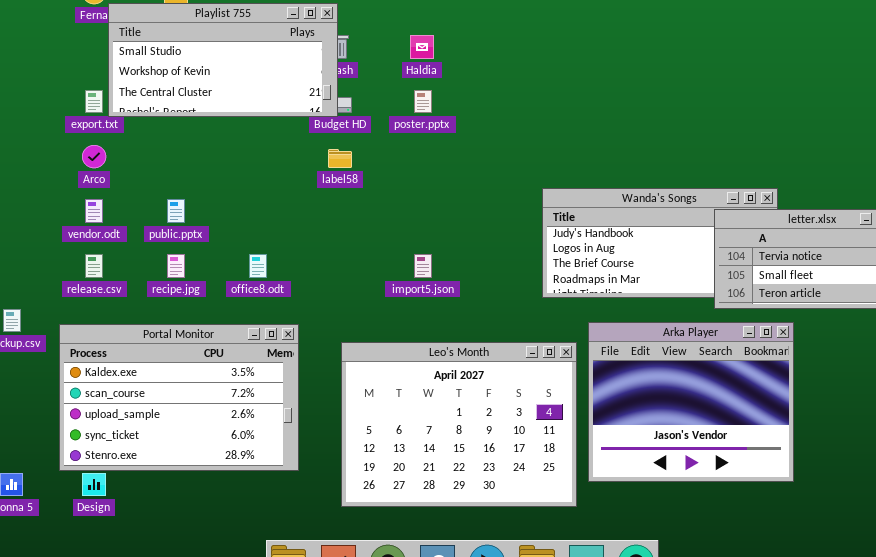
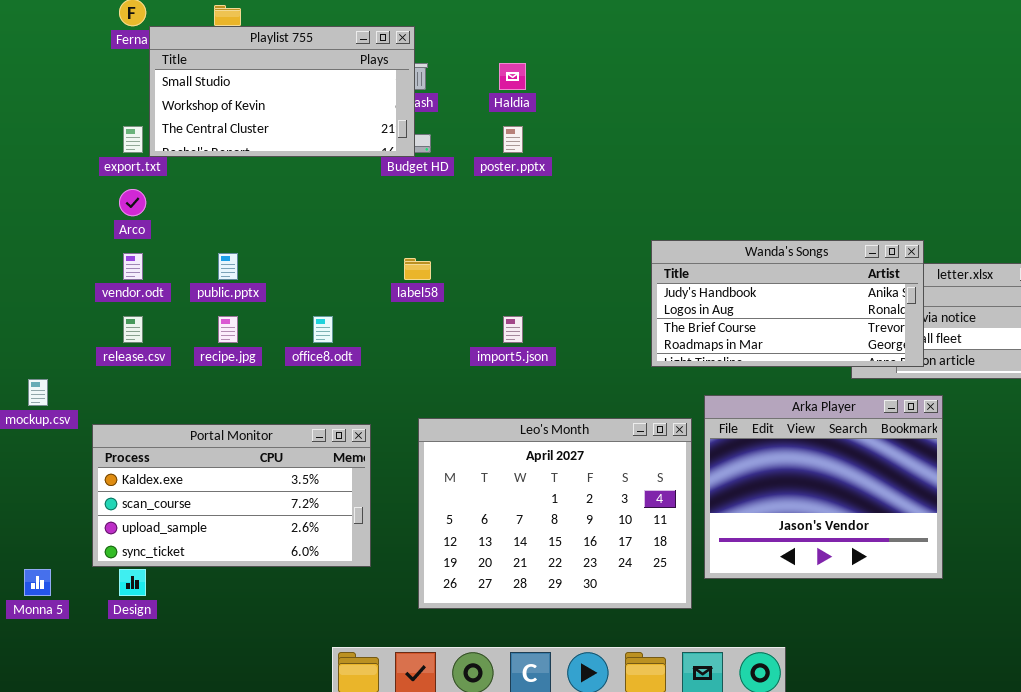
label58: [328,149,352,168] -> [404,258,431,280], moved
Wanda's Songs: [542,188,778,298] -> [651,240,924,367], raised
Portal Monitor: [59,324,299,471] -> [92,424,371,567], resized

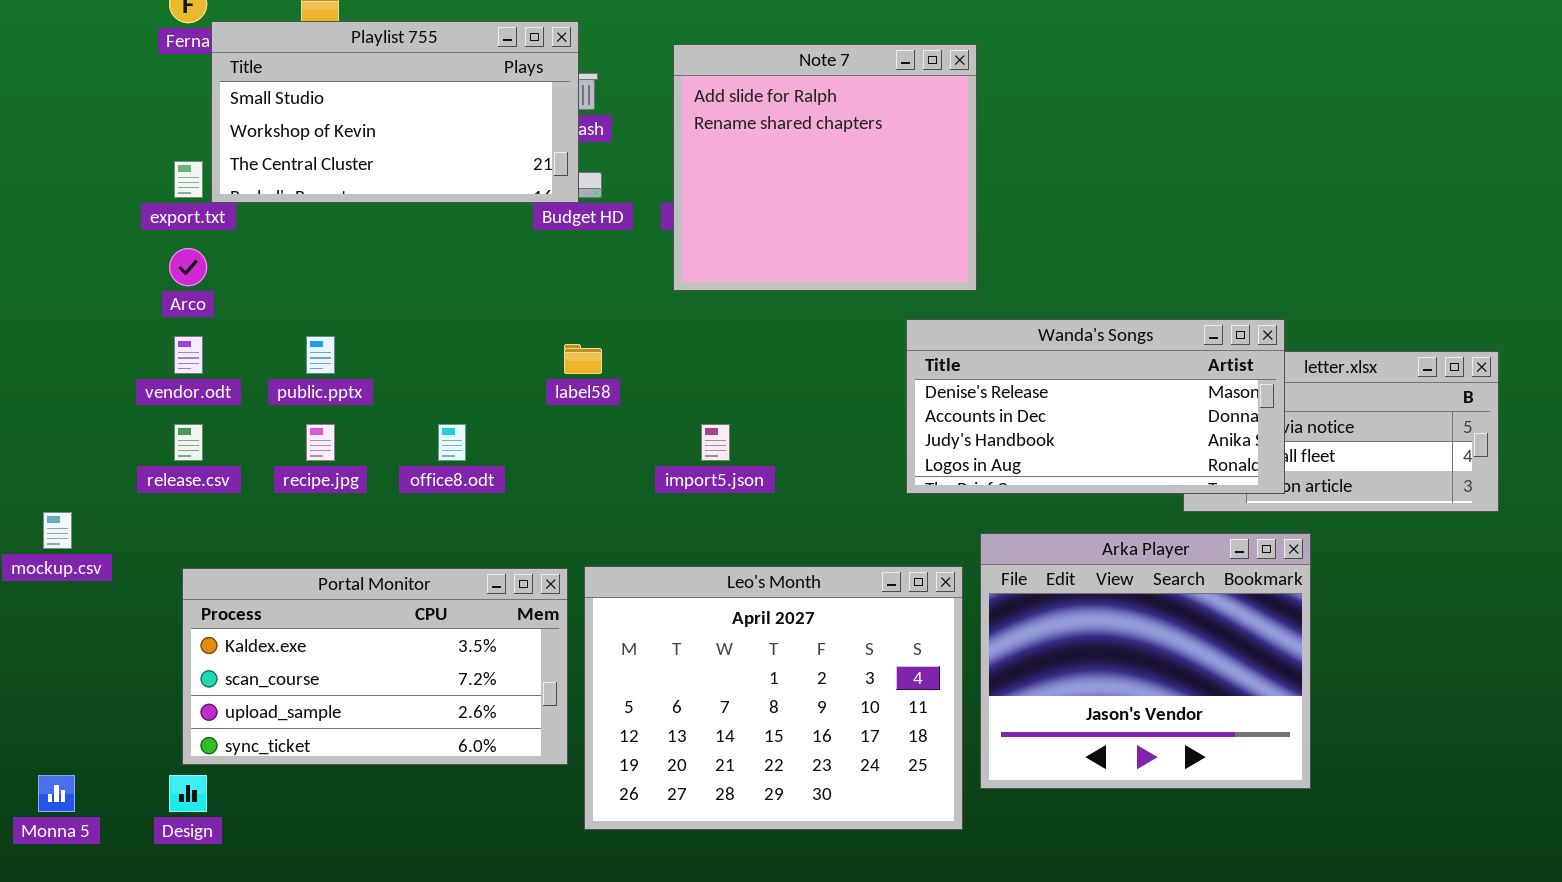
Note 7: none -> [673,44,977,291], opened
Wanda's Songs: [651,240,924,367] -> [906,319,1285,494], scrolled up 2 rows
Portal Monitor: [92,424,371,567] -> [182,568,568,765], moved

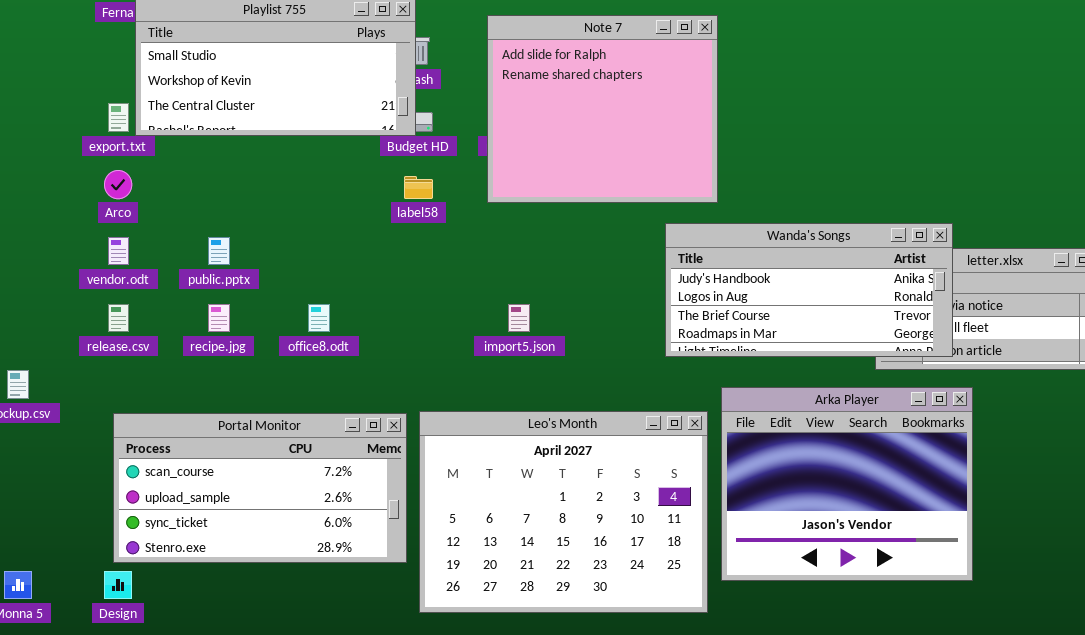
Wanda's Songs: [906,319,1285,494] -> [665,223,953,357], scrolled down 2 rows
label58: [564,344,602,374] -> [404,176,433,199], moved
Portal Monitor: [182,568,568,765] -> [113,413,407,563], scrolled down 1 row

